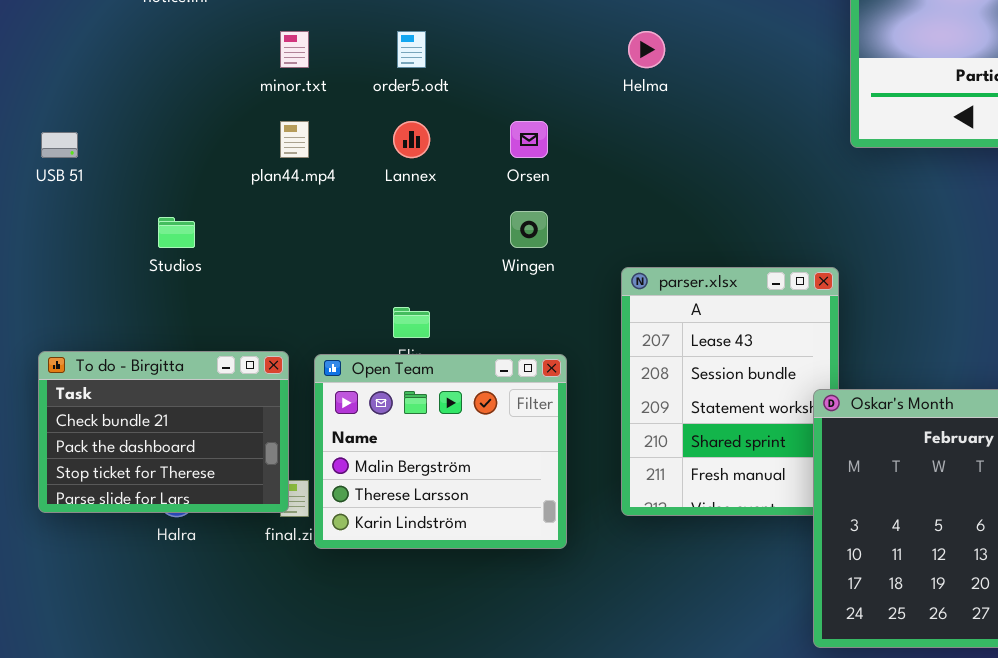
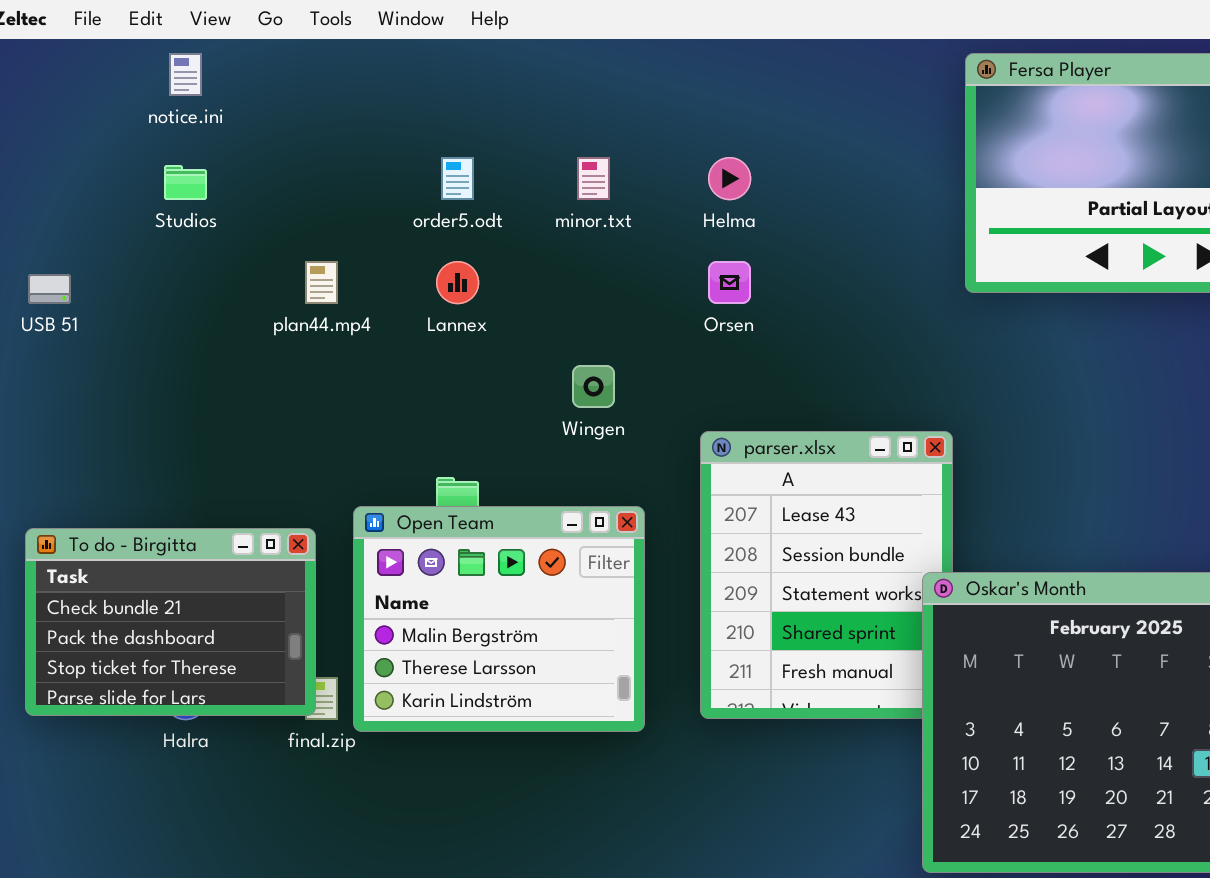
minor.txt: [280,31,309,68] -> [577,157,610,200], moved
Orsen: [510,121,548,158] -> [708,261,751,304], moved
Studios: [158,217,195,248] -> [164,165,207,200], moved
Open Team: [314,354,567,549] -> [353,506,645,732], moved

